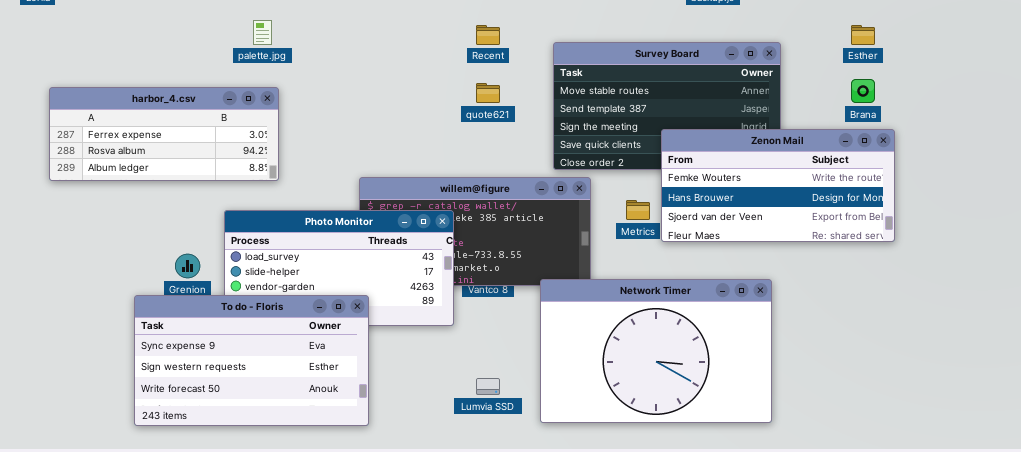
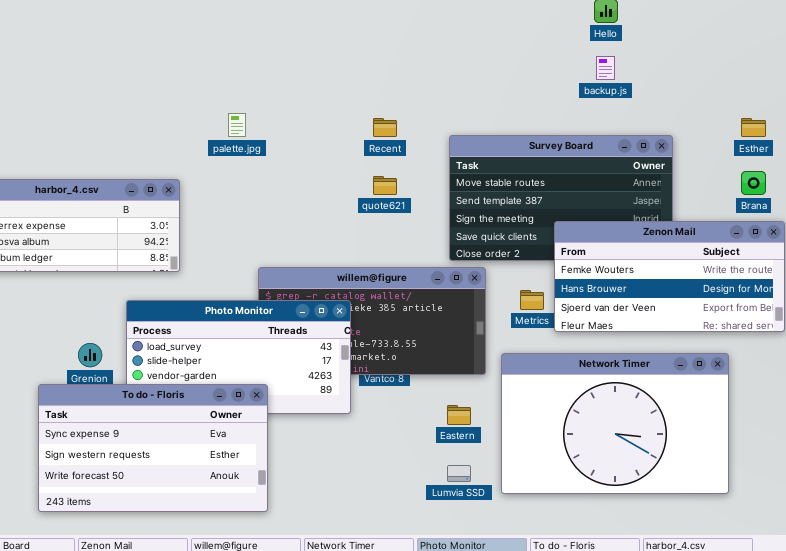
palette.jpg: [253,20,272,45] -> [228,113,246,137], moved
Network Timer: [540,279,772,423] -> [501,353,729,494], moved
Lumvia SSD: [476,378,500,395] -> [447,465,471,482], moved

